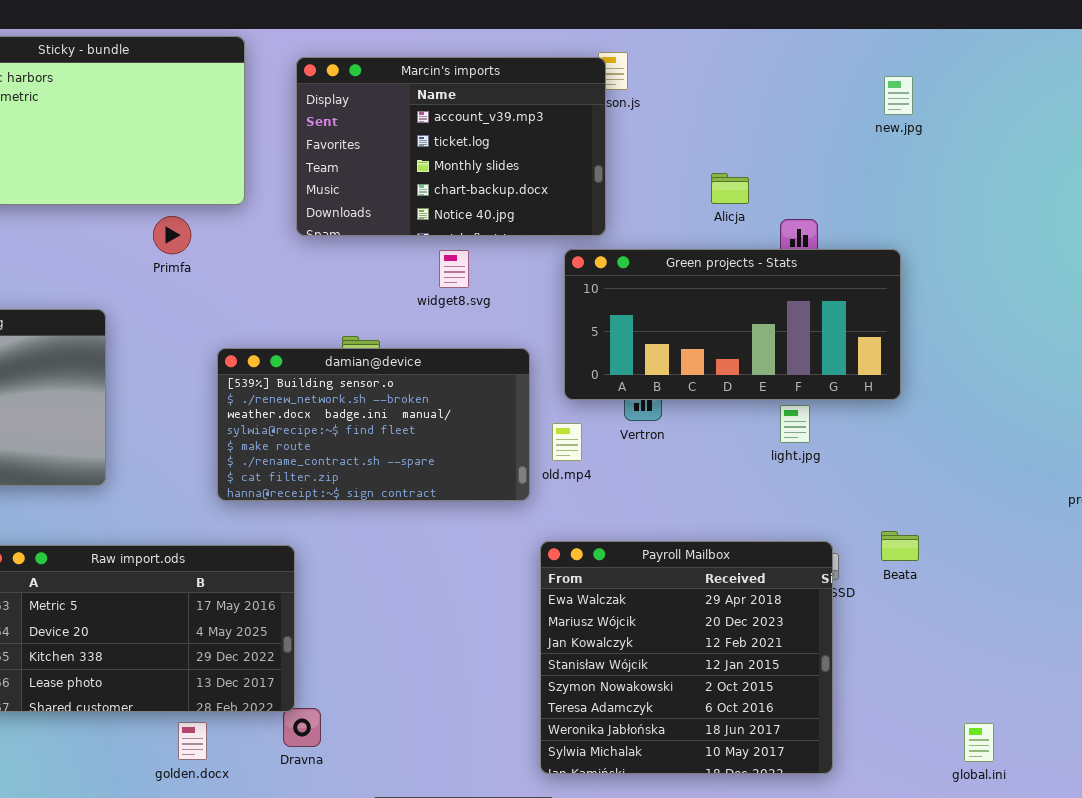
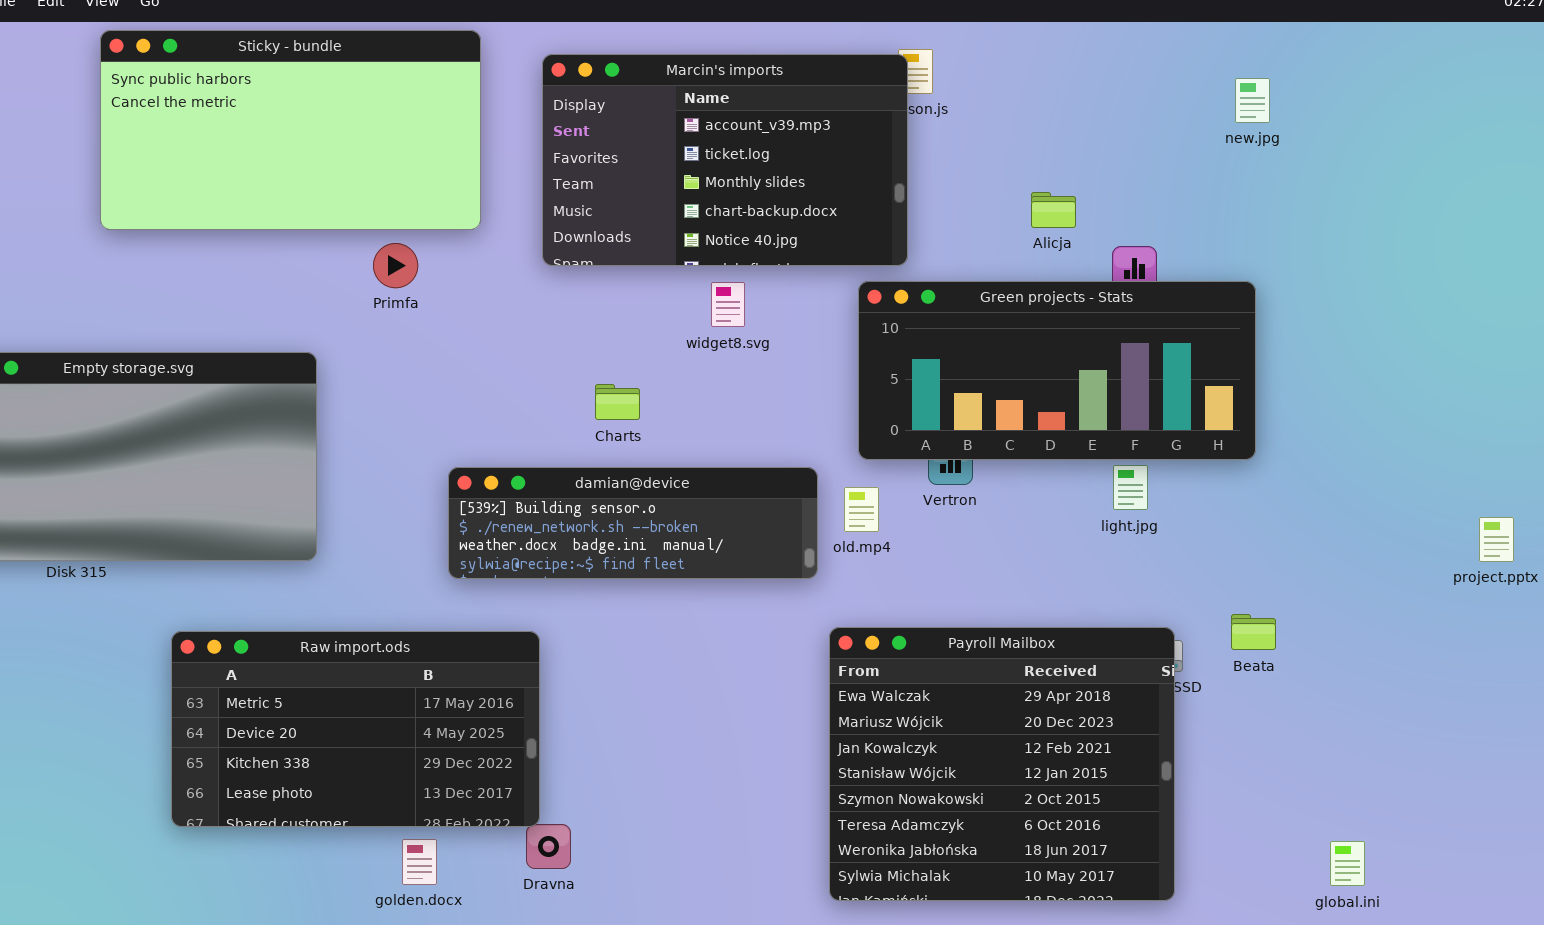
damian@device: [217,348,530,501] -> [448,467,818,579], resized

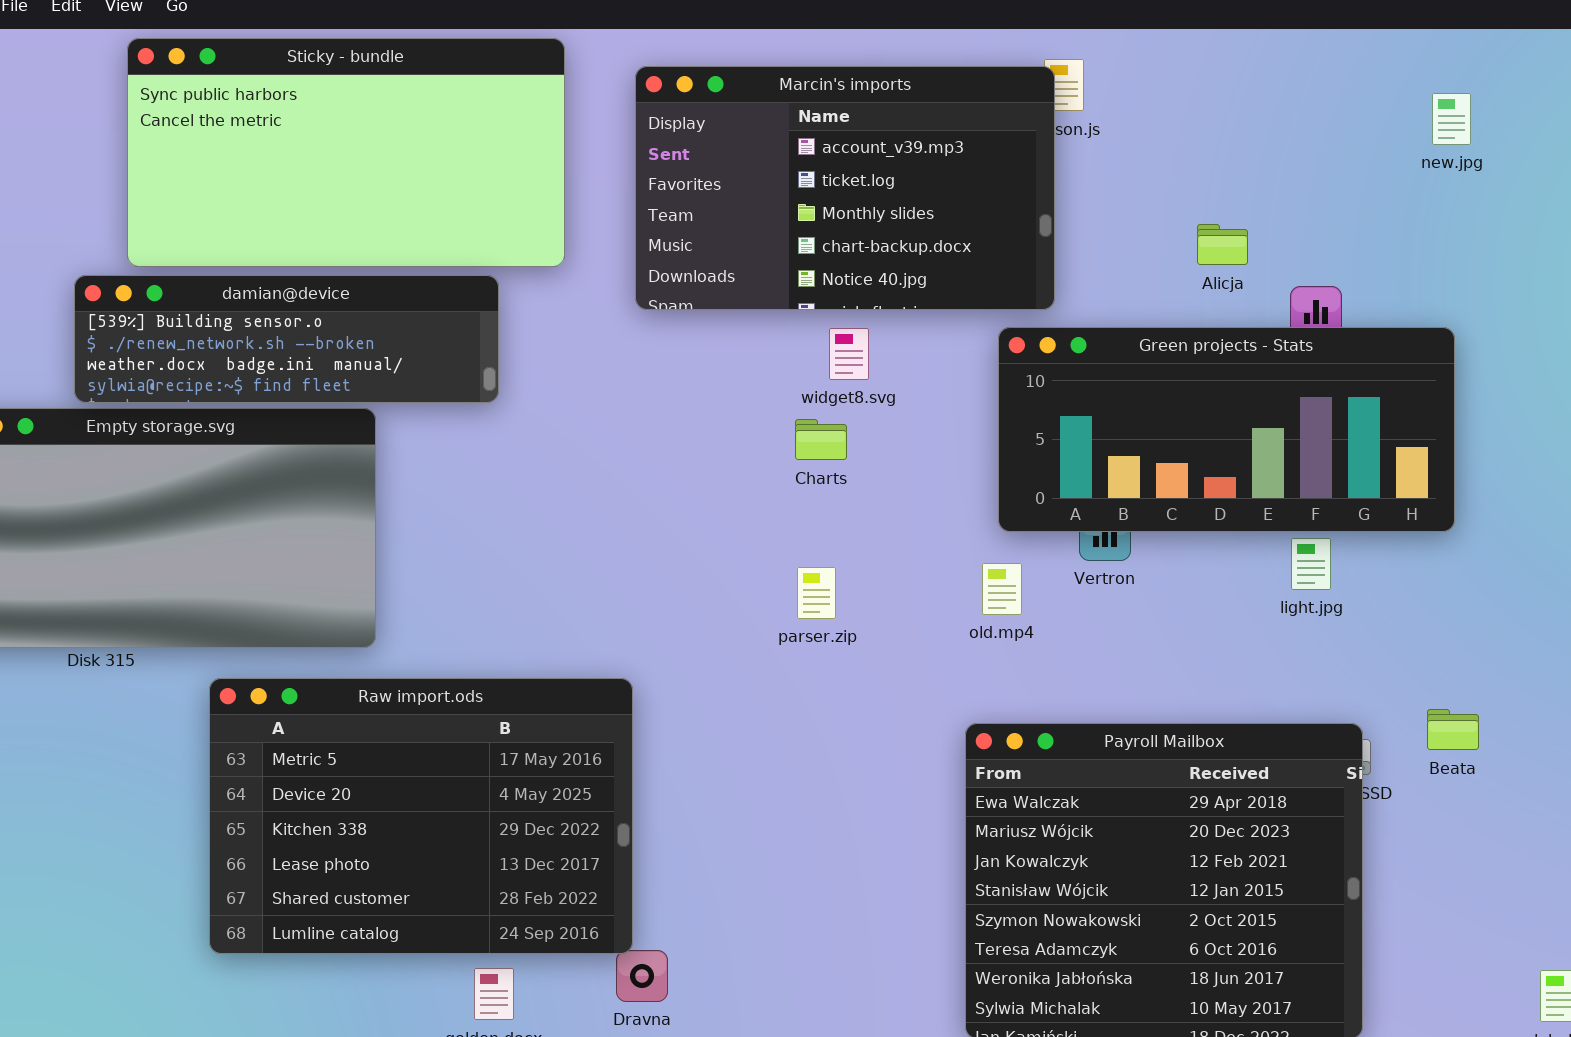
Charts: [595,384,640,420] -> [795,419,847,460], moved
damian@device: [448,467,818,579] -> [74,275,499,403], moved
Raw import.ods: [171,631,540,827] -> [209,678,633,954], resized

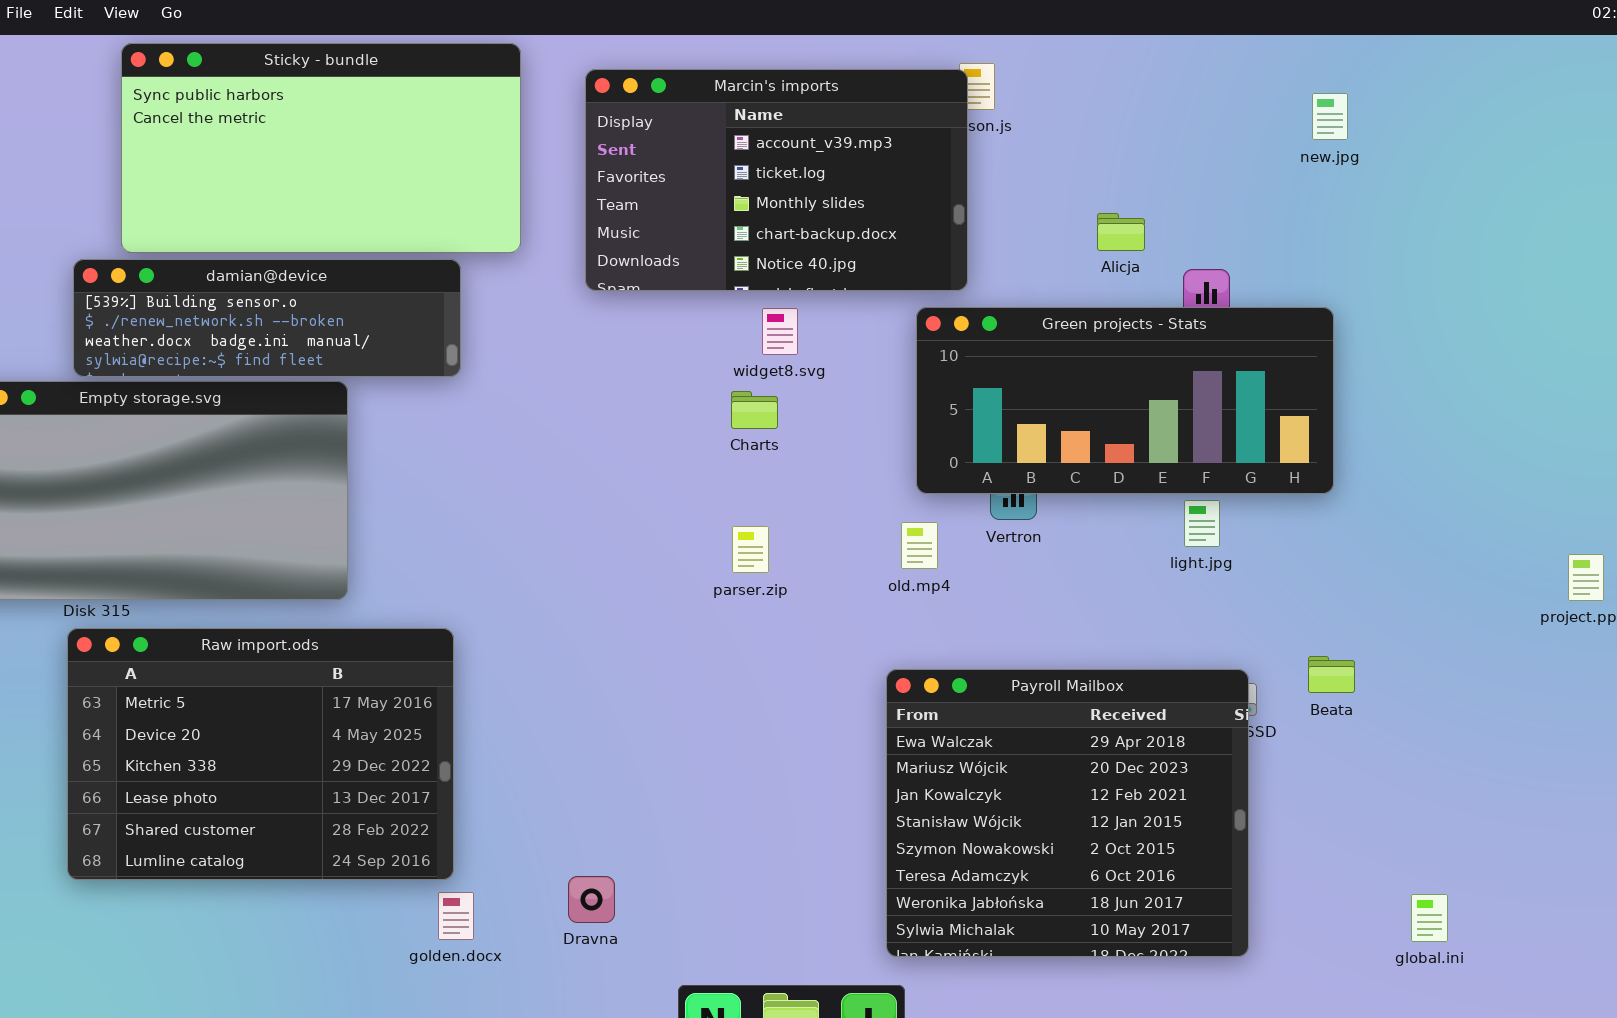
Raw import.ods: [209,678,633,954] -> [67,628,454,880], moved

